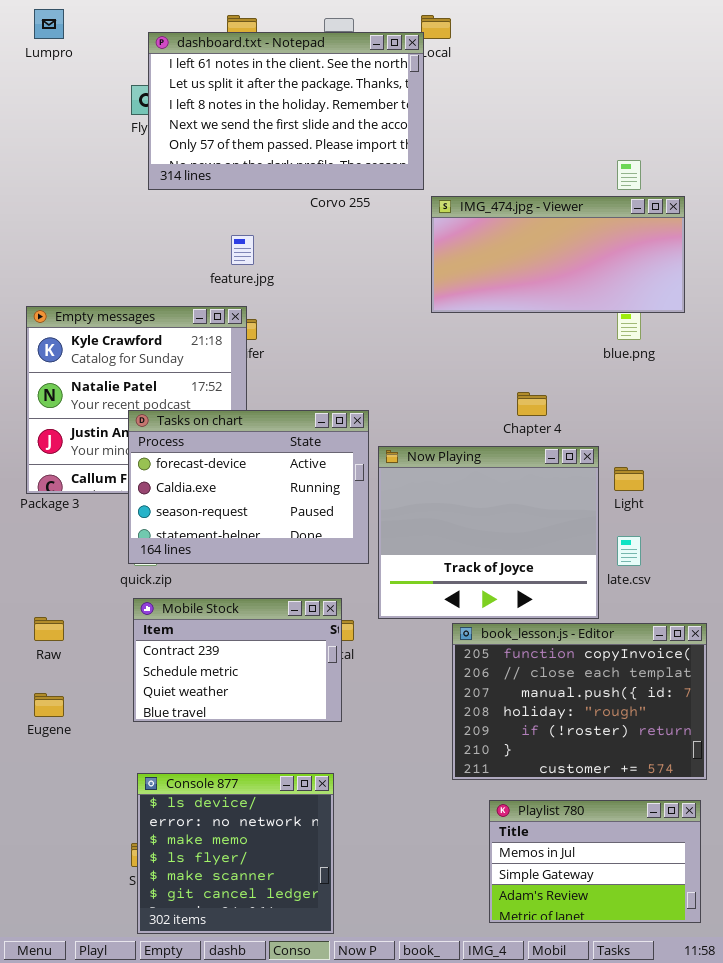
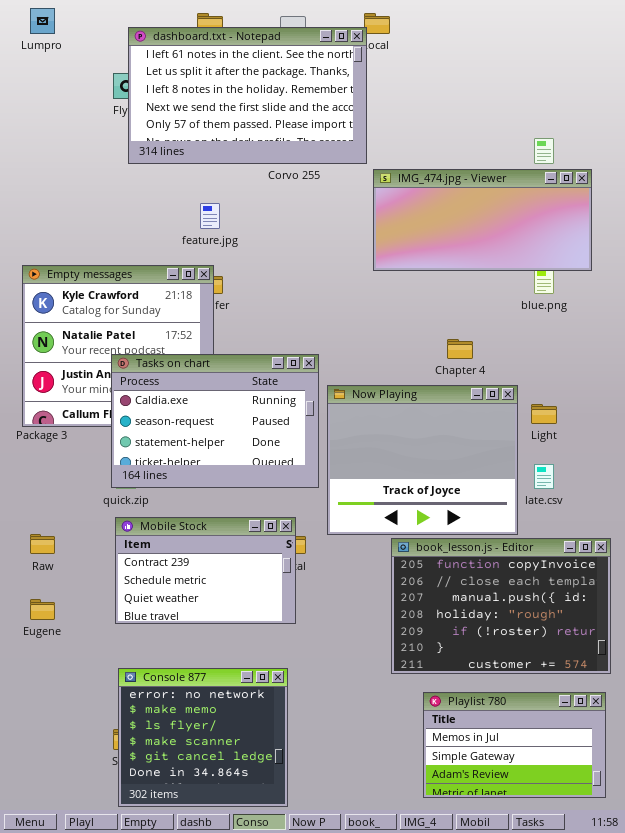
Tasks on chart: [128,410,369,564] -> [111,354,319,488], scrolled down 1 row
Console 877: [137,773,334,934] -> [118,668,288,807], scrolled down 1 row

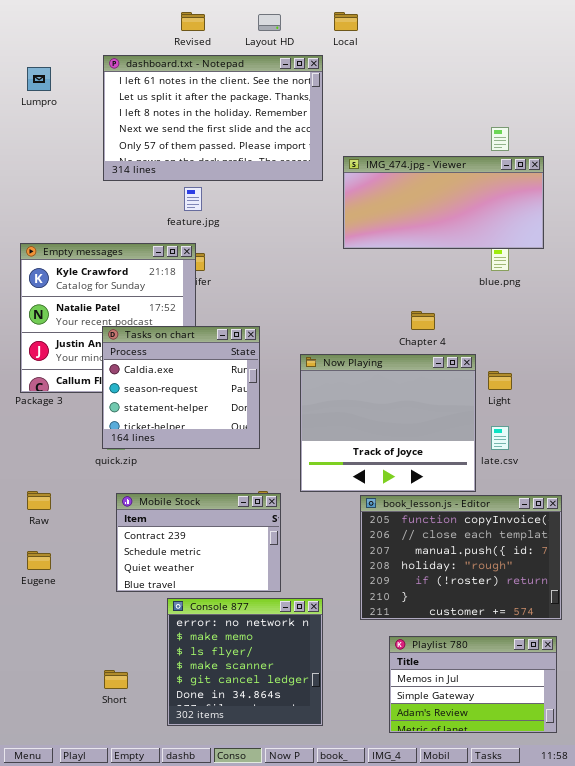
Lumpro: [30,8,55,34] -> [27,67,51,91], moved
dashboard.txt - Notepad: [128,27,367,164] -> [103,55,323,181], moved
Tasks on chart: [111,354,319,488] -> [102,326,260,449], resized
Mobile Stock: [115,517,296,624] -> [116,493,281,592], moved
Console 877: [118,668,288,807] -> [167,598,323,726], moved

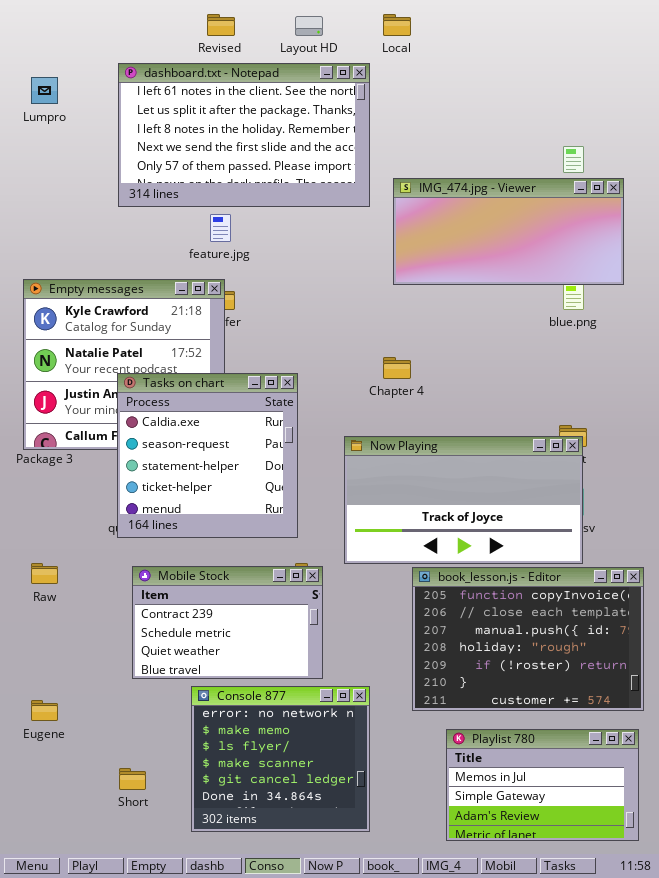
Chapter 4: [411,311,435,330] -> [383,357,411,379], moved
Tasks on chart: [102,326,260,449] -> [117,373,298,538], resized
Now Playing: [300,354,476,492] -> [344,436,583,564], resized
Eugene: [27,551,51,570] -> [31,700,58,721], moved

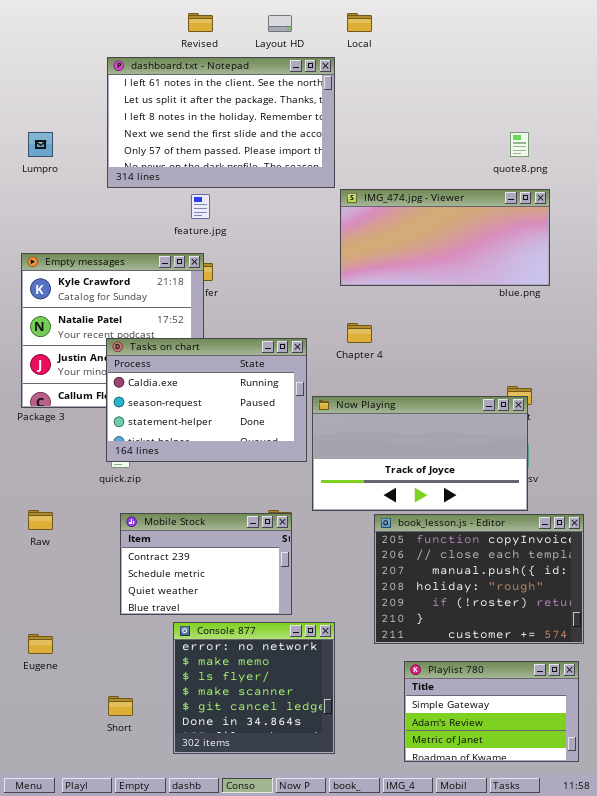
Lumpro: [31,77,58,104] -> [28,132,53,157], moved
IMG_474.jpg - Viewer: [393,178,624,285] -> [340,189,550,286], moved
Tasks on chart: [117,373,298,538] -> [106,338,307,462], resized
Playlist 780: [446,729,639,841] -> [404,661,579,762], scrolled down 1 row

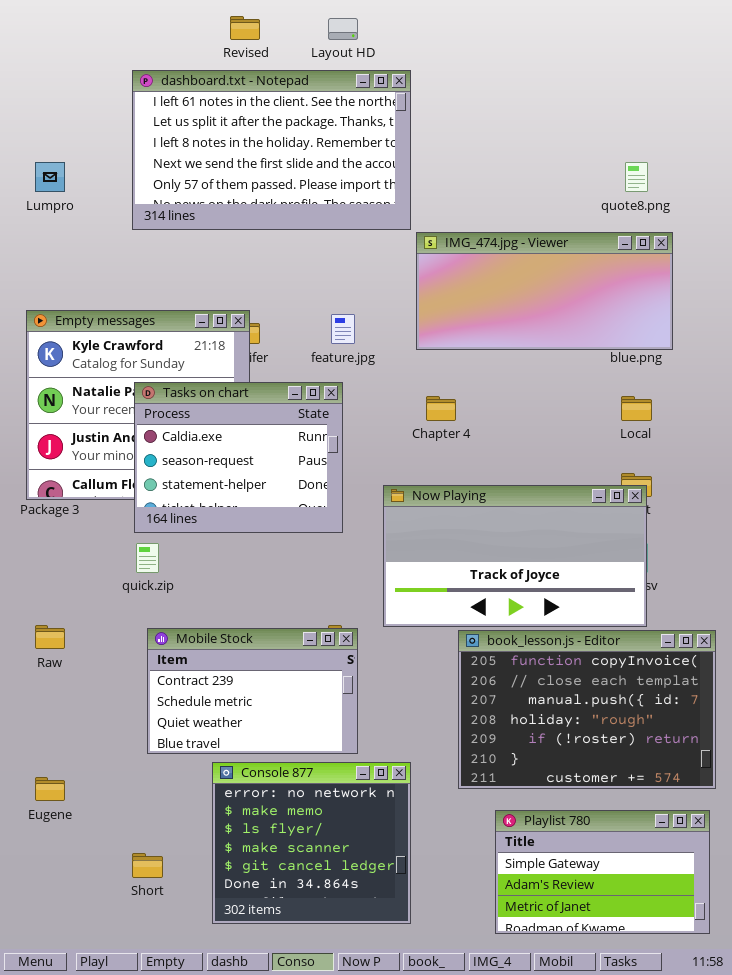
Local: [347,13,372,32] -> [621,396,652,421], moved
feature.jpg: [191,194,210,219] -> [331,314,355,344], moved
Tasks on chart: [106,338,307,462] -> [134,382,343,533], moved, resized

